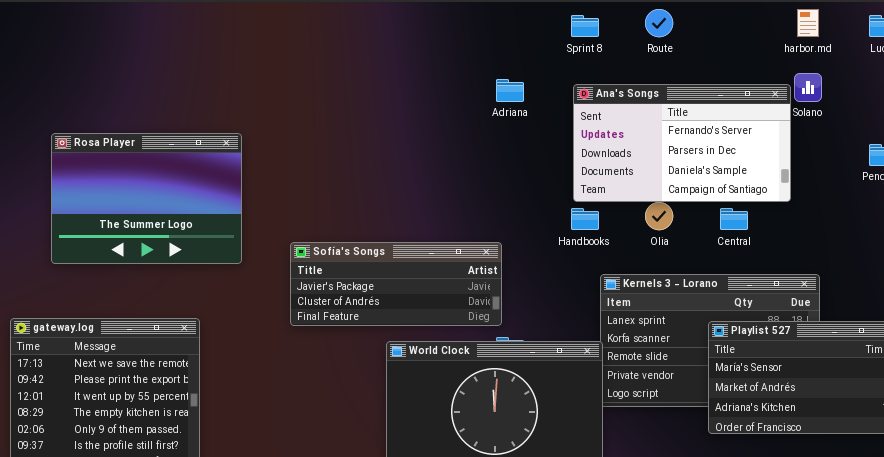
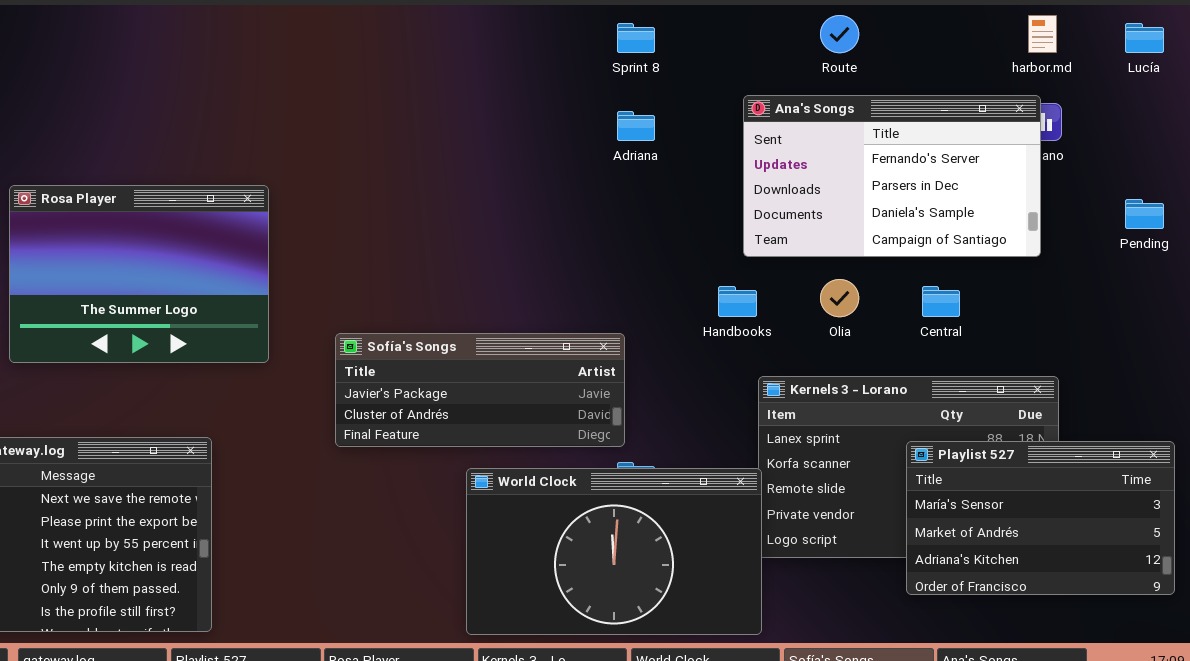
Sprint 8: [571,15,599,37] -> [617,23,655,53], moved
Ana's Songs: [573,84,791,202] -> [743,95,1041,257], moved

